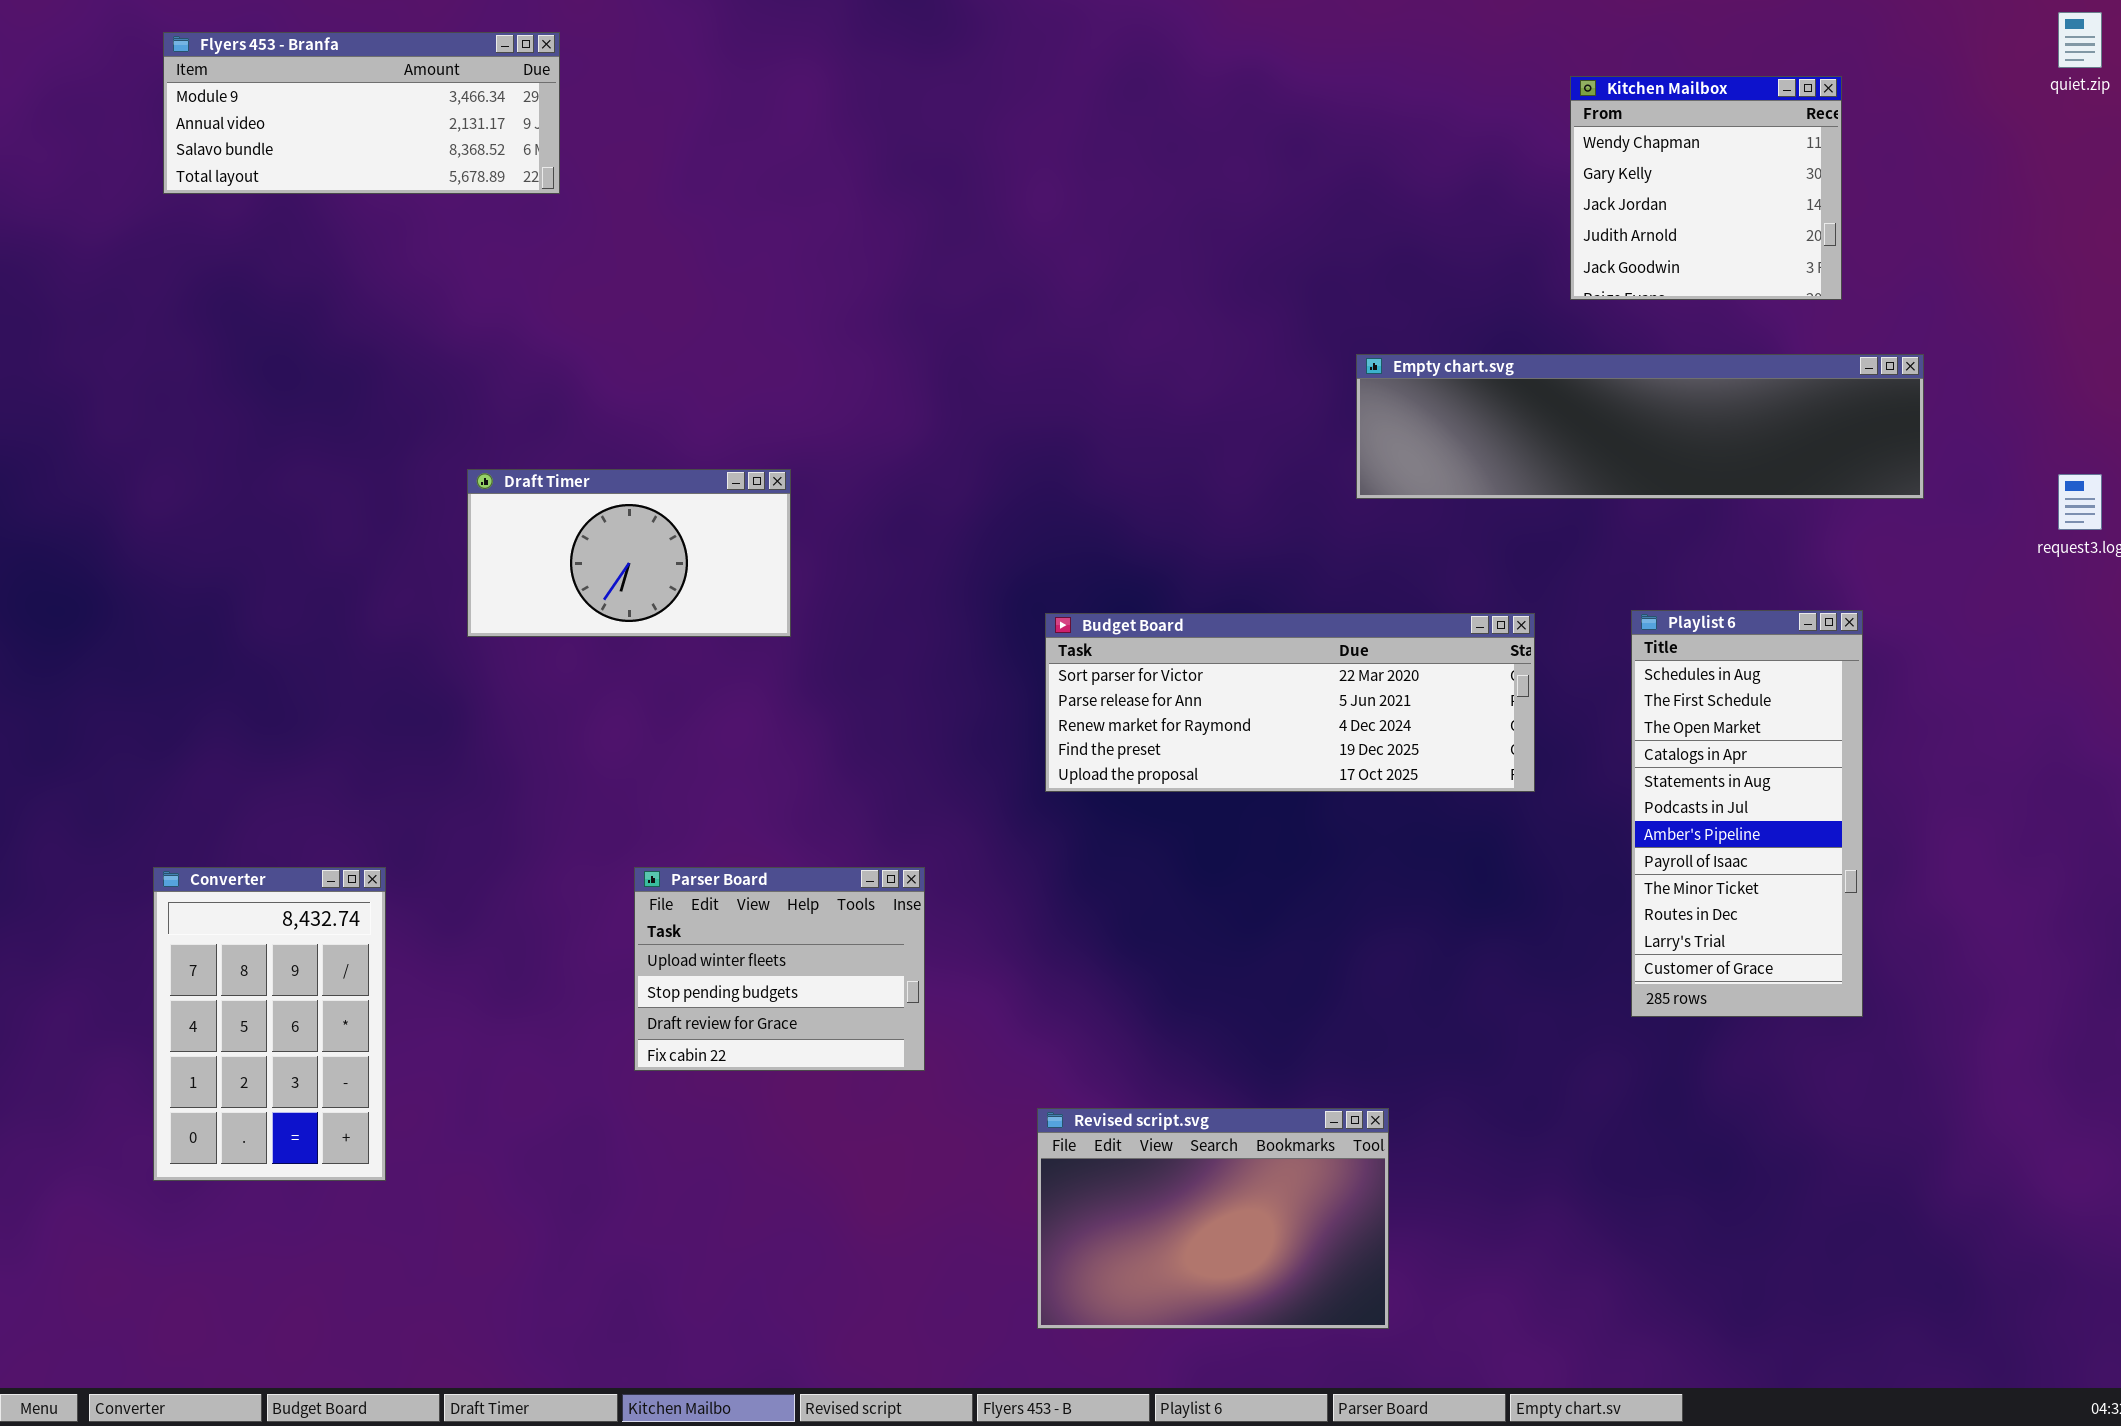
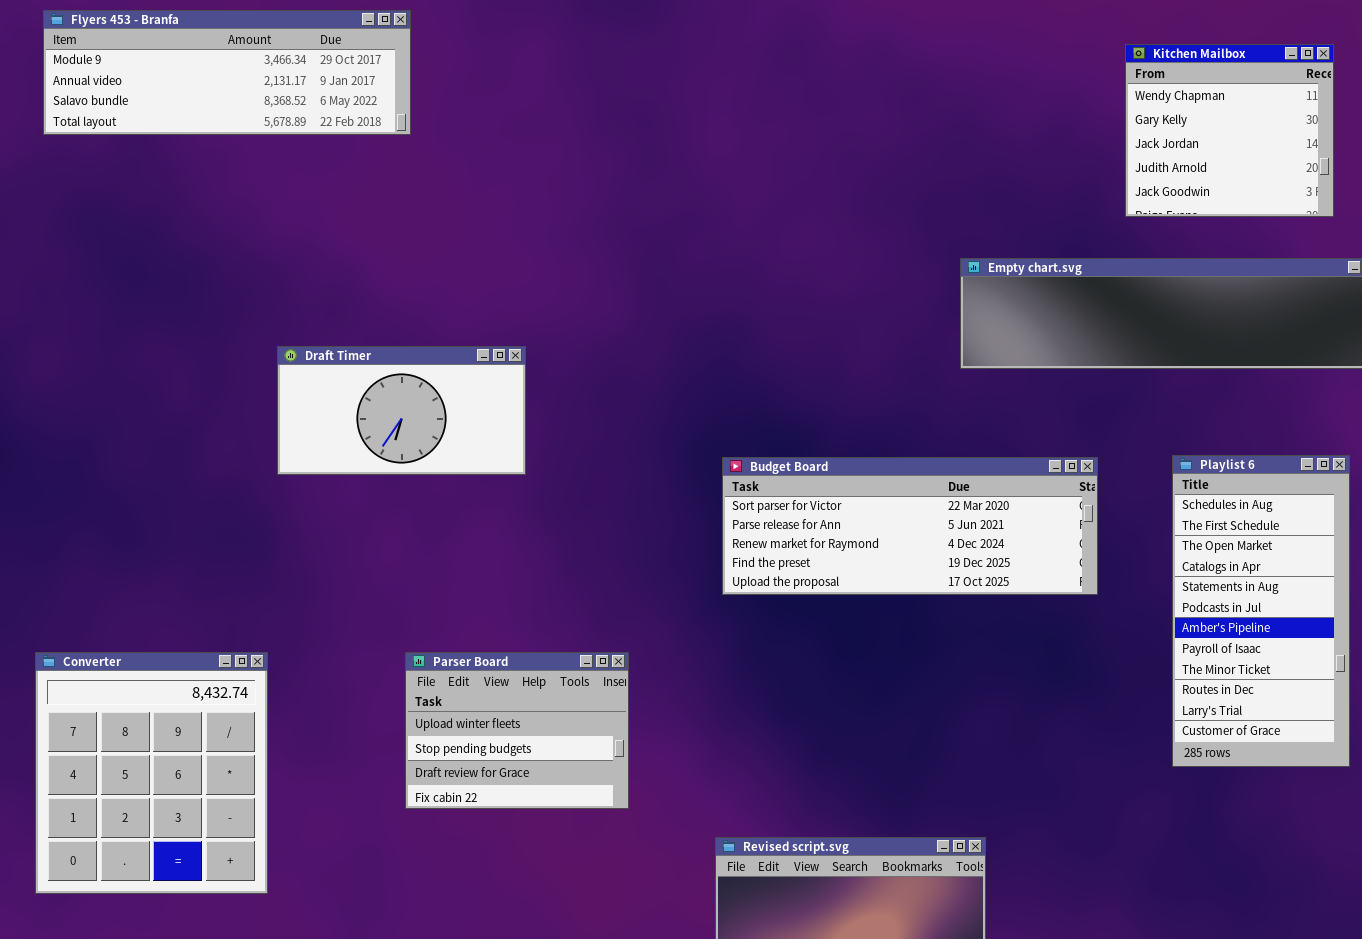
Flyers 453 - Branfa: [163,32,560,194] -> [43,10,411,135], resized
Converter: [153,867,386,1181] -> [35,652,268,894], resized

